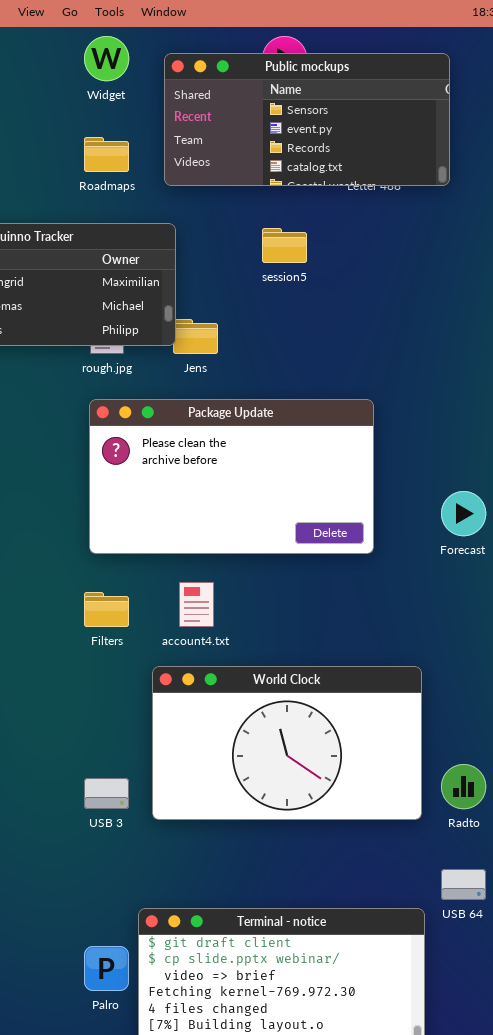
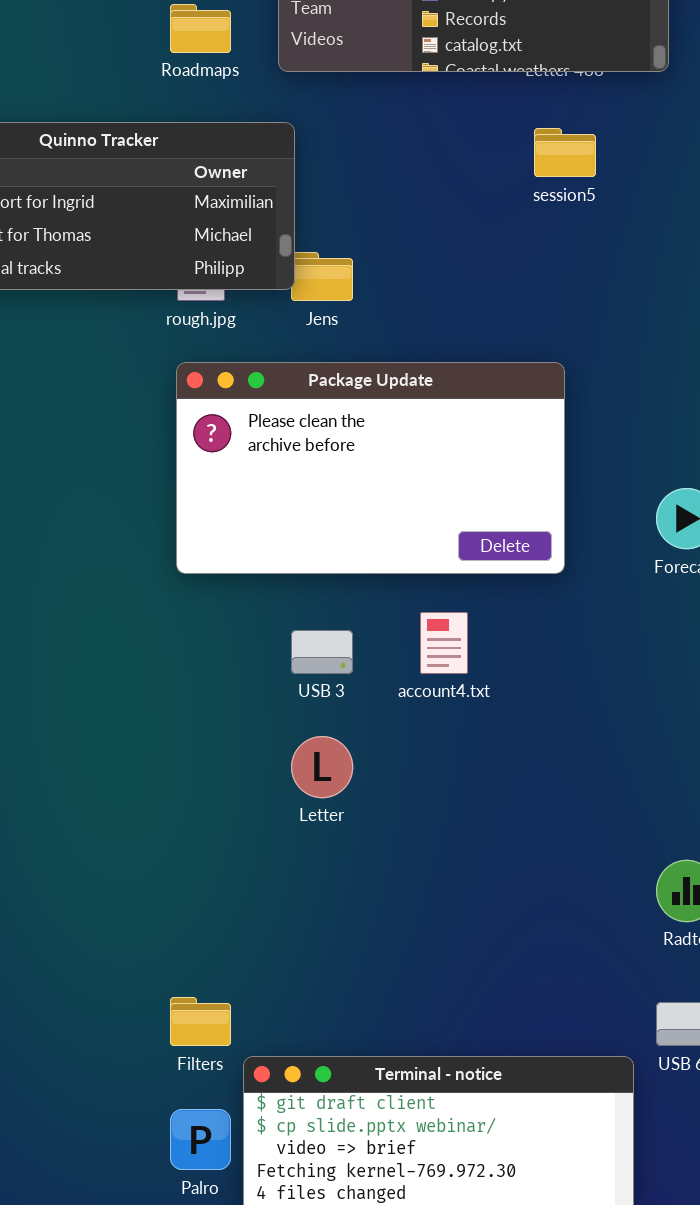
session5: [262,228,307,263] -> [534,128,596,177], moved
account4.txt: [179,582,214,627] -> [420,612,468,674], moved
Filters: [84,592,129,627] -> [170,997,231,1046], moved
World Clock: [152,666,422,820] -> none, closed
USB 3: [84,778,129,809] -> [291,630,353,674], moved

